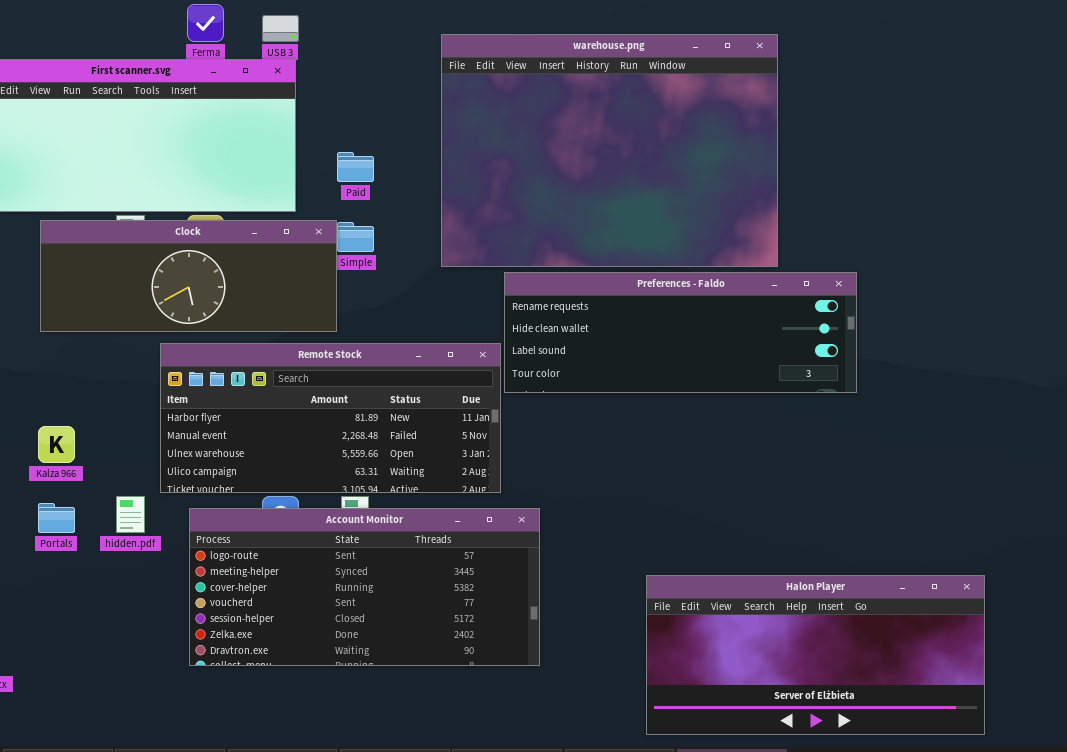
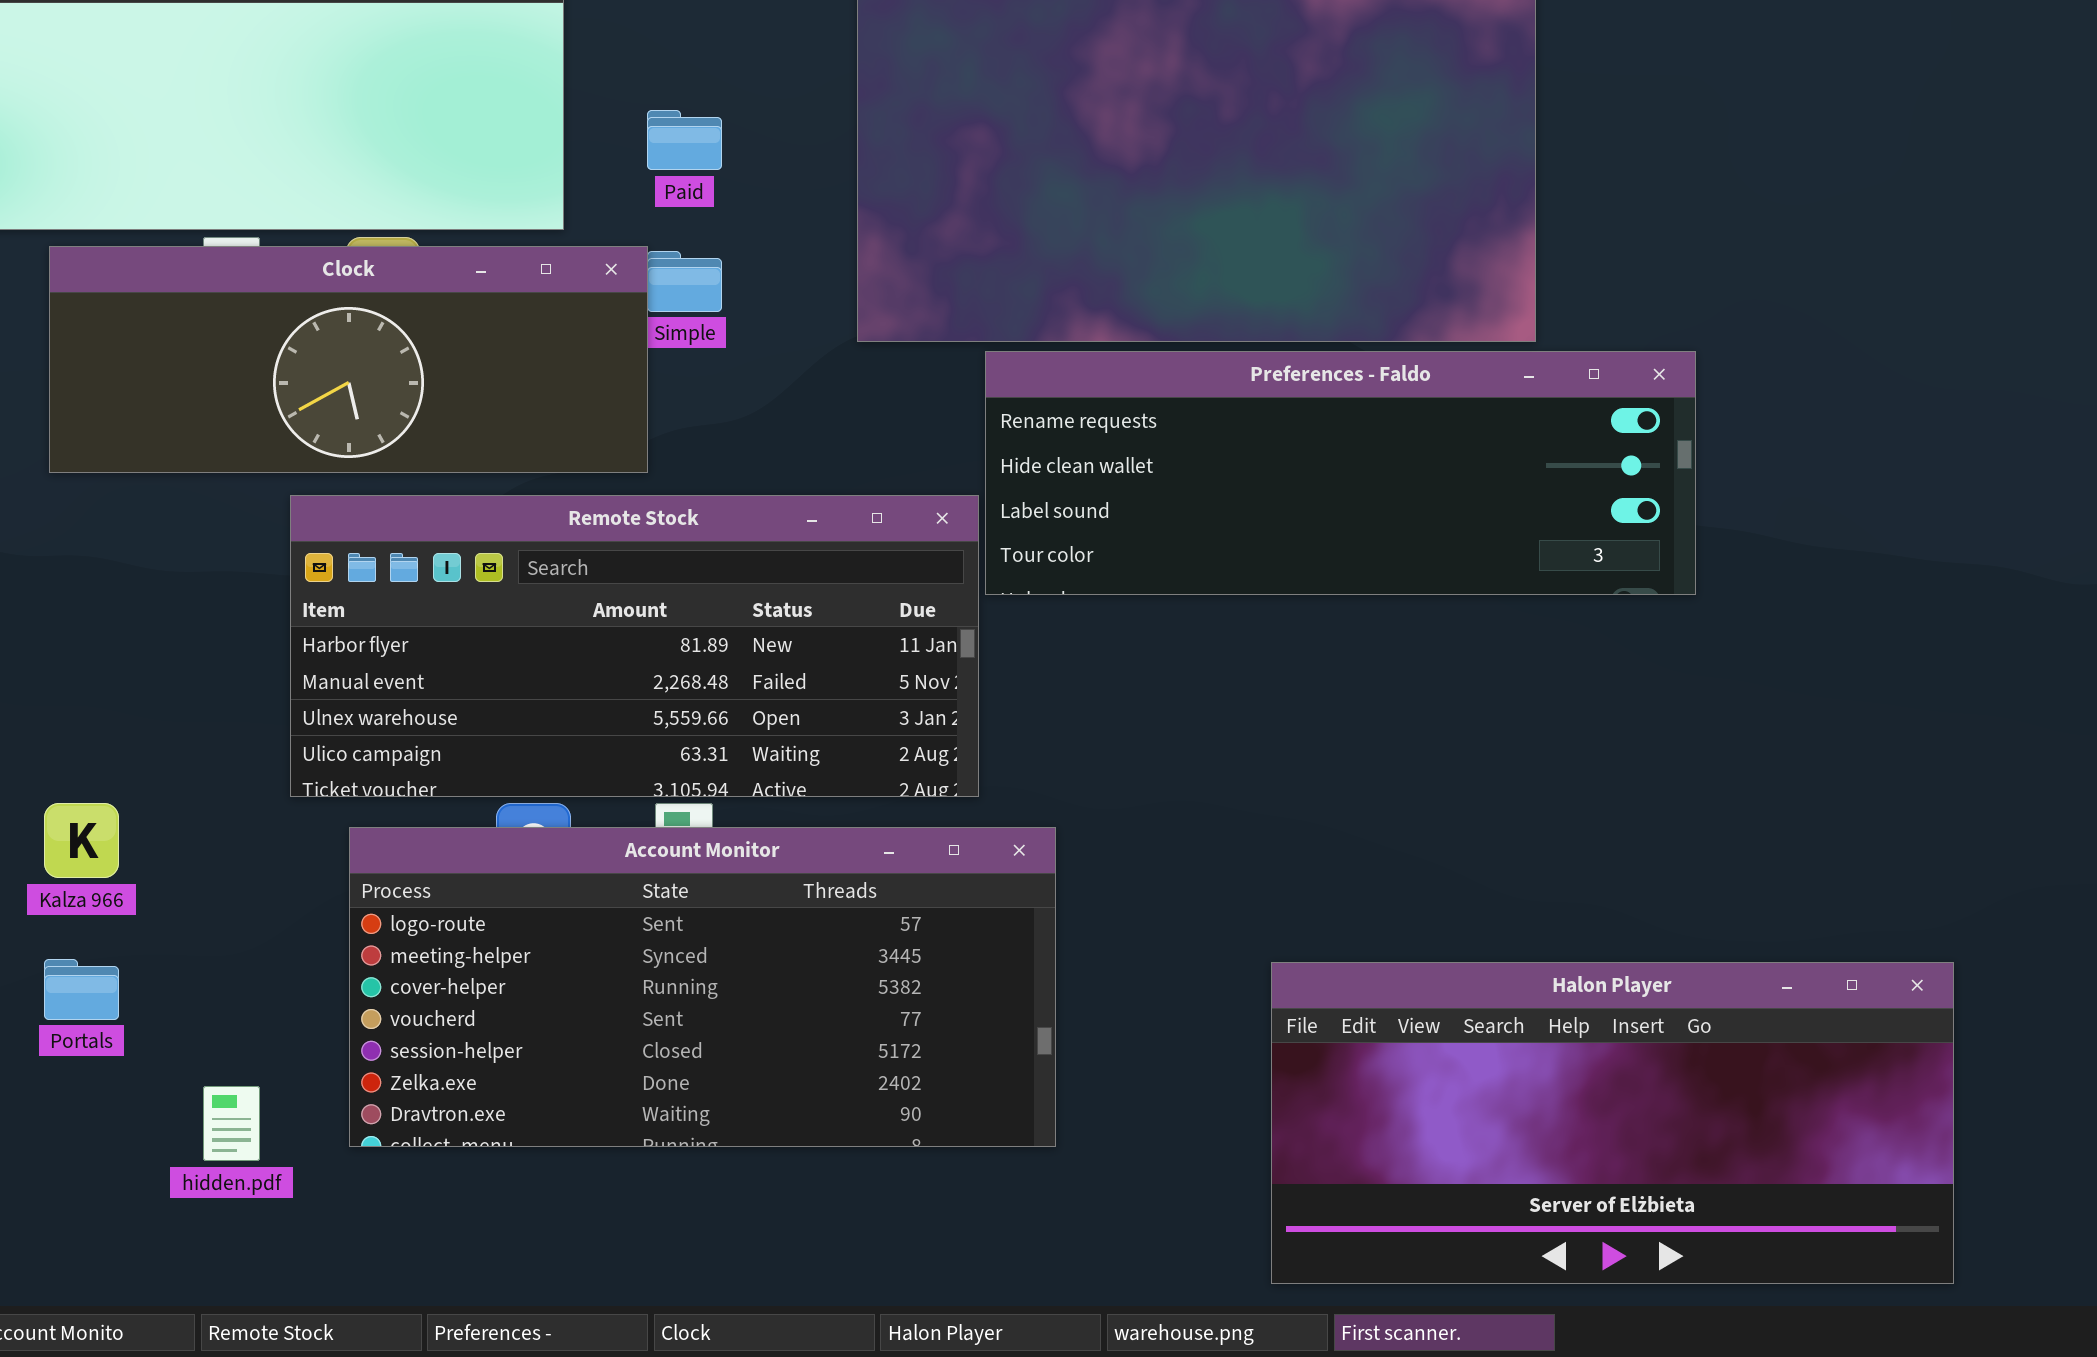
Kalza 966: [38,426,75,463] -> [44,803,119,878], moved
hidden.pdf: [116,496,145,533] -> [203,1086,260,1161], moved
Portals: [38,503,75,533] -> [44,959,119,1020], moved

